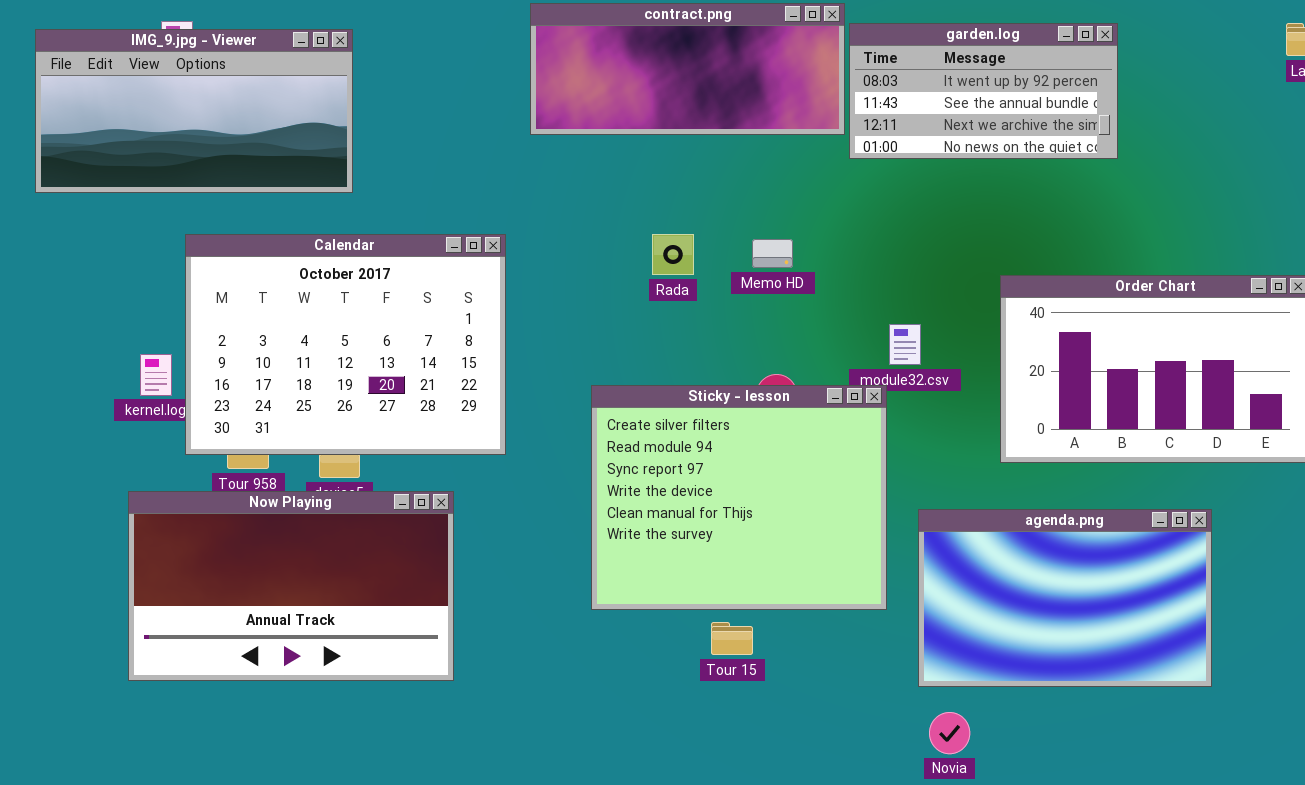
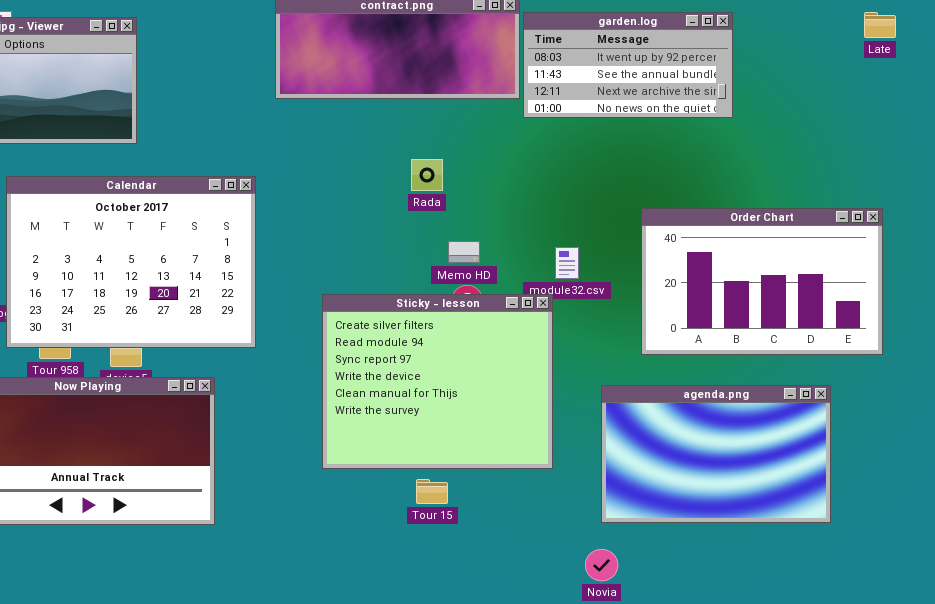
Rada: [652,234,694,275] -> [411,159,443,191], moved
Memo HD: [752,239,793,268] -> [448,241,480,263], moved
agenda.png: [918,509,1212,687] -> [601,385,831,523], moved

